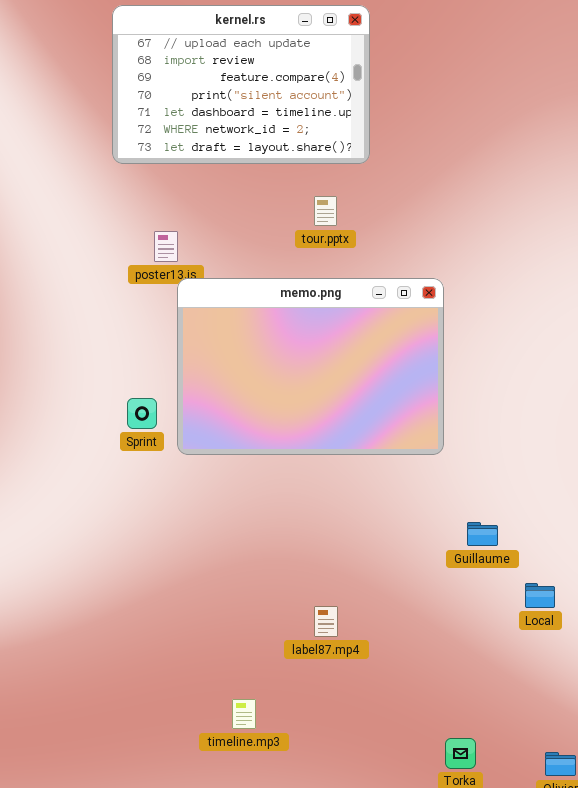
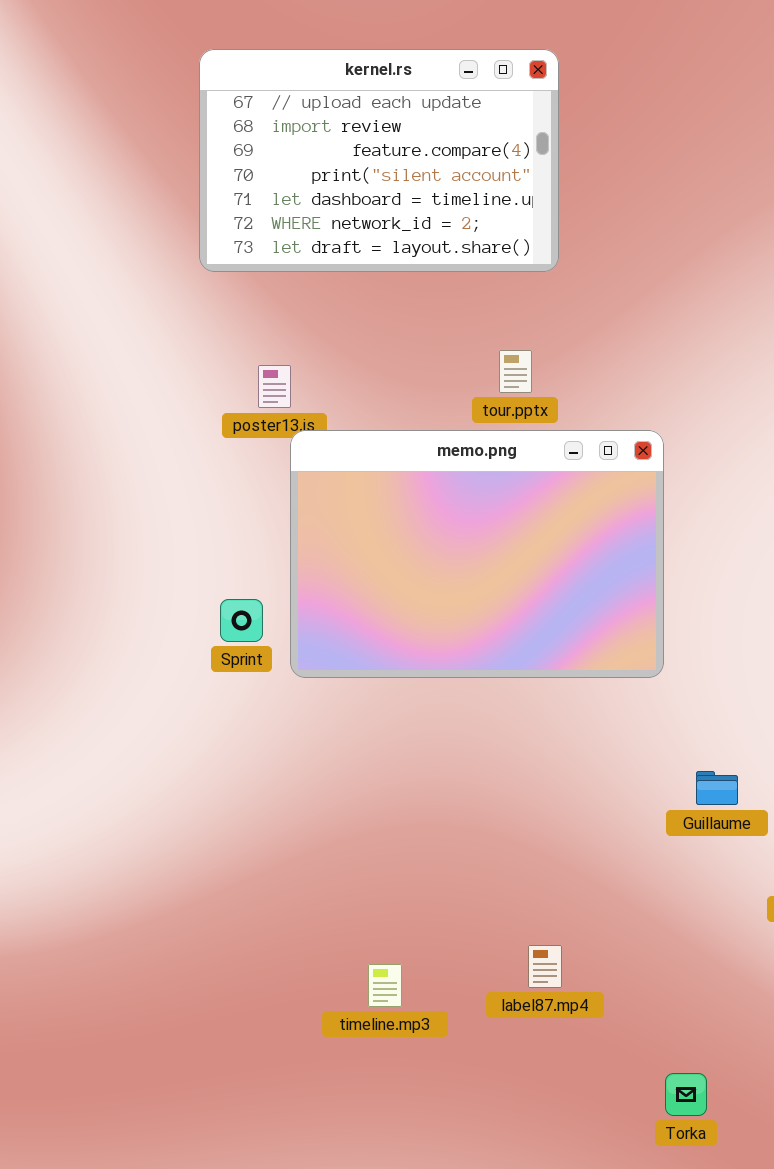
tour.pptx: [314,196,337,226] -> [499,350,532,393], moved
label87.mp4: [314,606,338,637] -> [528,945,562,988], moved
timeline.mp3: [232,699,256,729] -> [368,964,402,1007], moved

